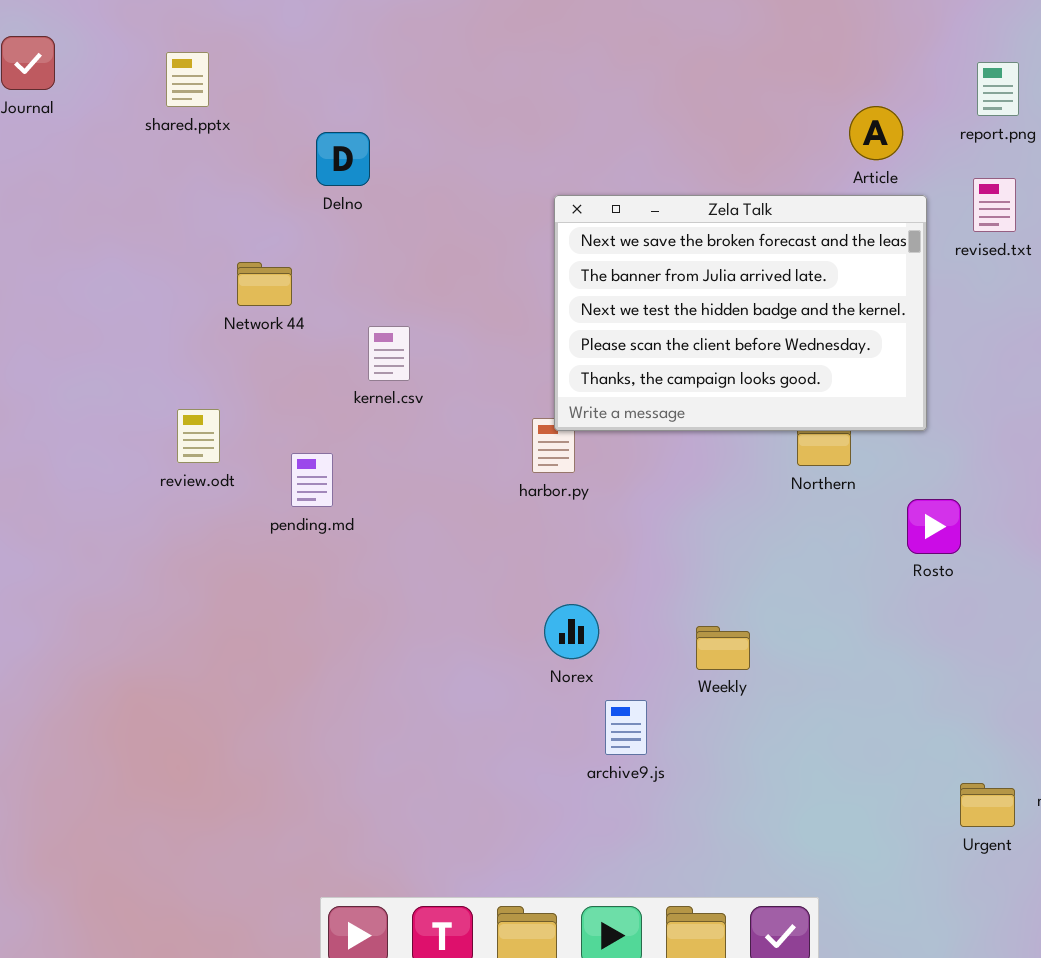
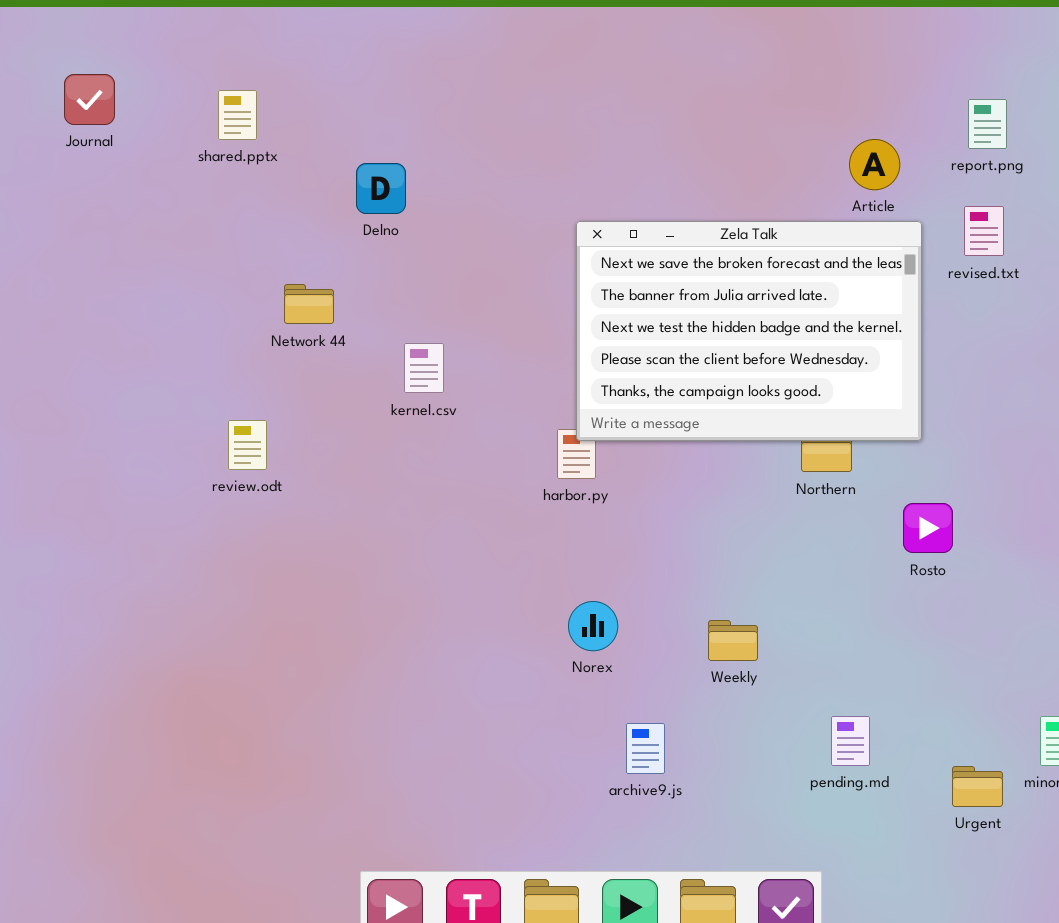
pending.md: [291,453,333,507] -> [831,716,870,766], moved
archive9.js: [605,700,647,755] -> [626,723,665,774], moved

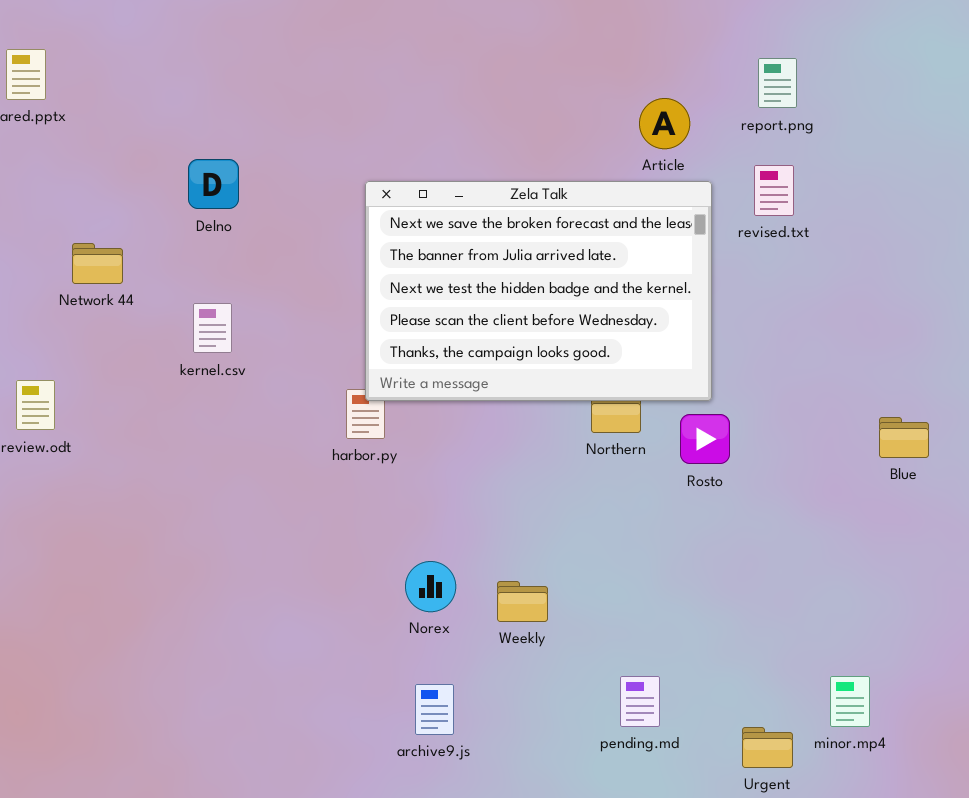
Delno: [356,163,406,214] -> [188,159,239,209], moved
Rosto: [903,503,953,553] -> [680,414,730,464], moved
Norex: [568,601,618,651] -> [405,561,456,612], moved

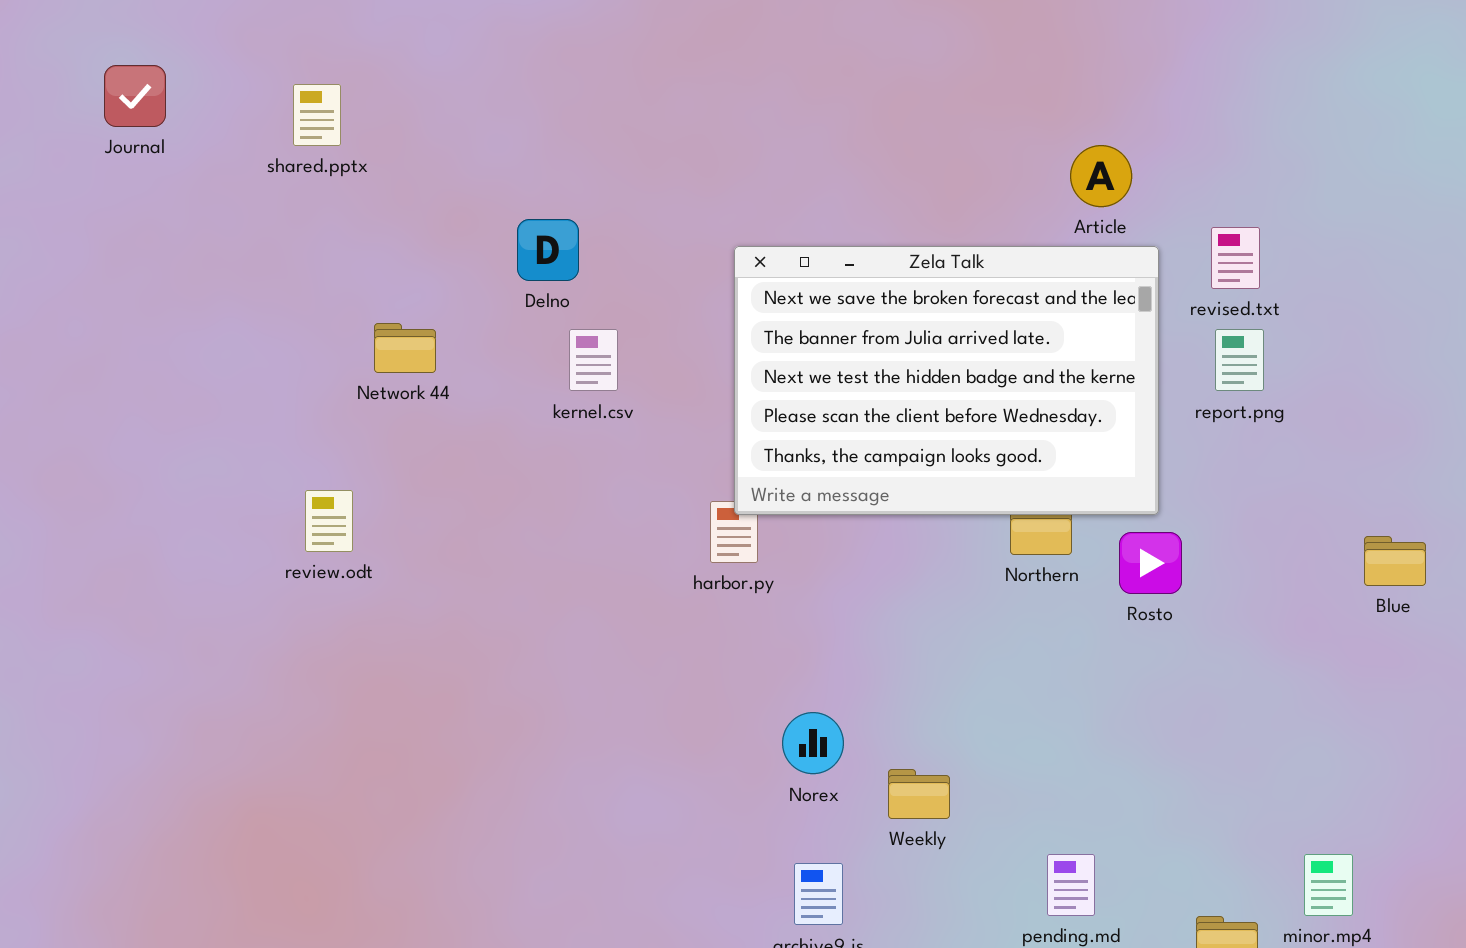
report.png: [758,58,797,108] -> [1215,329,1264,391], moved
kernel.csv: [193,303,232,353] -> [569,329,618,391], moved
Weekly: [497,581,548,622] -> [888,769,950,819], moved

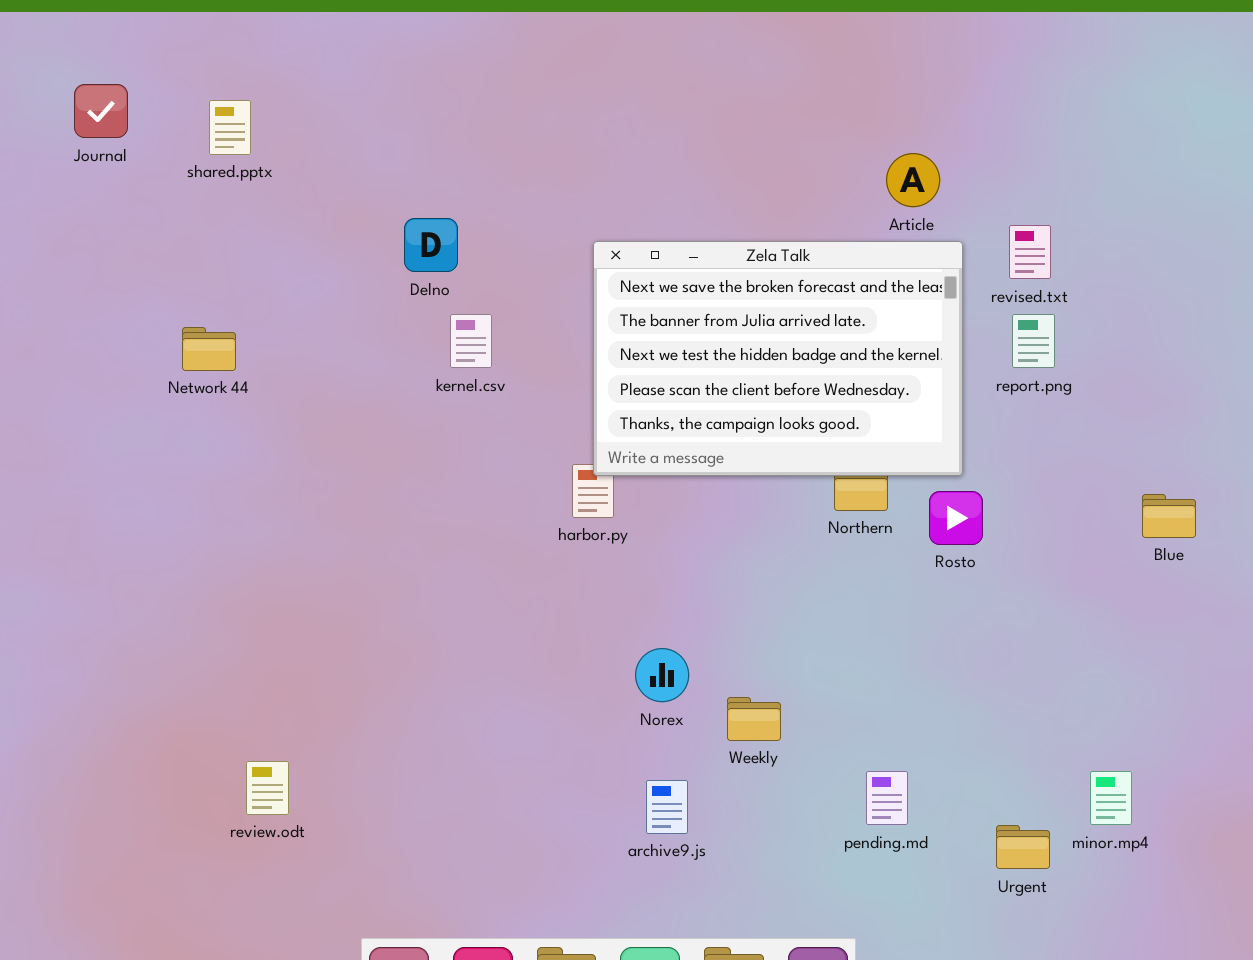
Journal: [104,65,166,127] -> [74,84,128,138], moved
Network 44: [374,323,436,373] -> [182,327,236,371], moved
review.odt: [305,490,353,552] -> [246,761,289,815], moved

